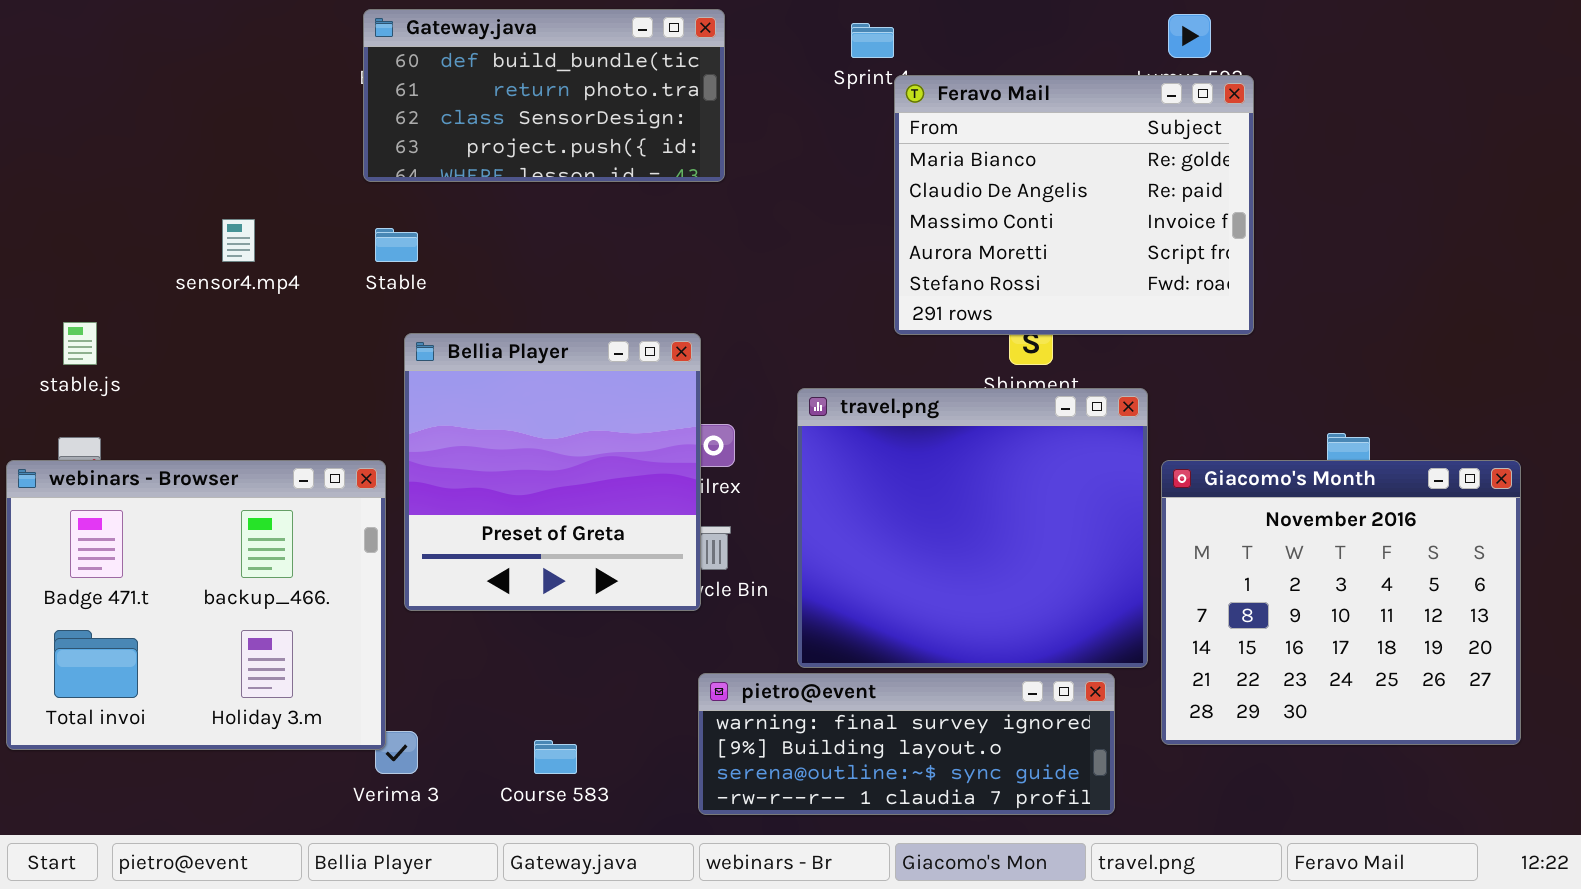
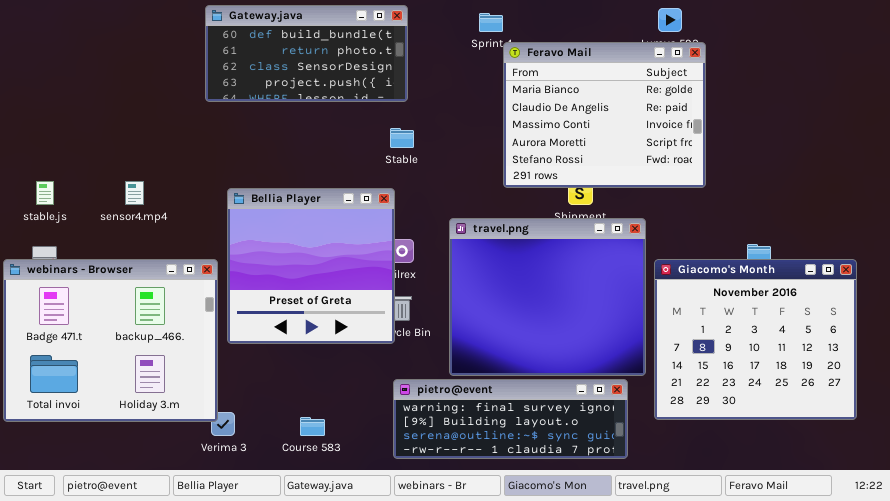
sensor4.mp4: [222,219,255,262] -> [125,181,144,205], moved
Stable: [375,228,418,262] -> [390,128,414,148], moved

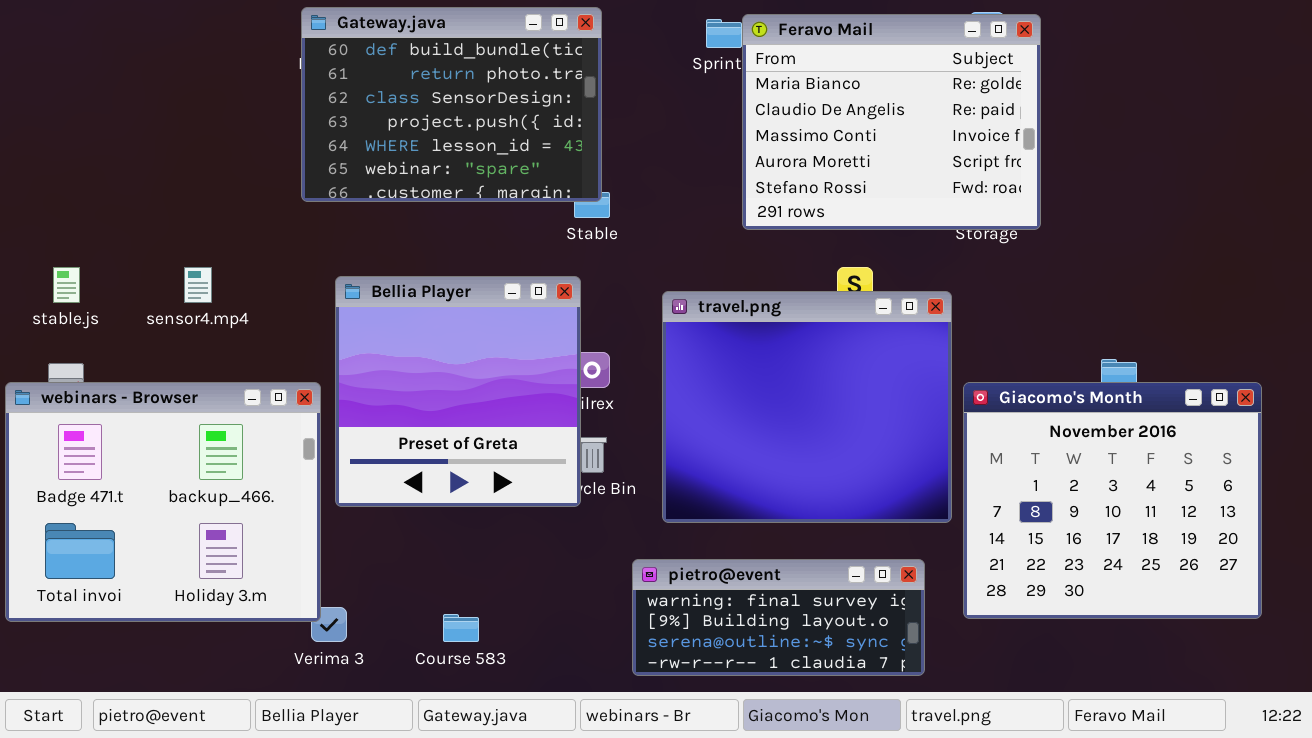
Gateway.java: [205,5,408,102] -> [301,7,602,202], resized
Feravo Mail: [503,42,706,188] -> [742,14,1041,230], moved
travel.png: [449,218,646,376] -> [662,291,952,523], moved
pietro@event: [393,379,628,459] -> [632,559,925,676], resized

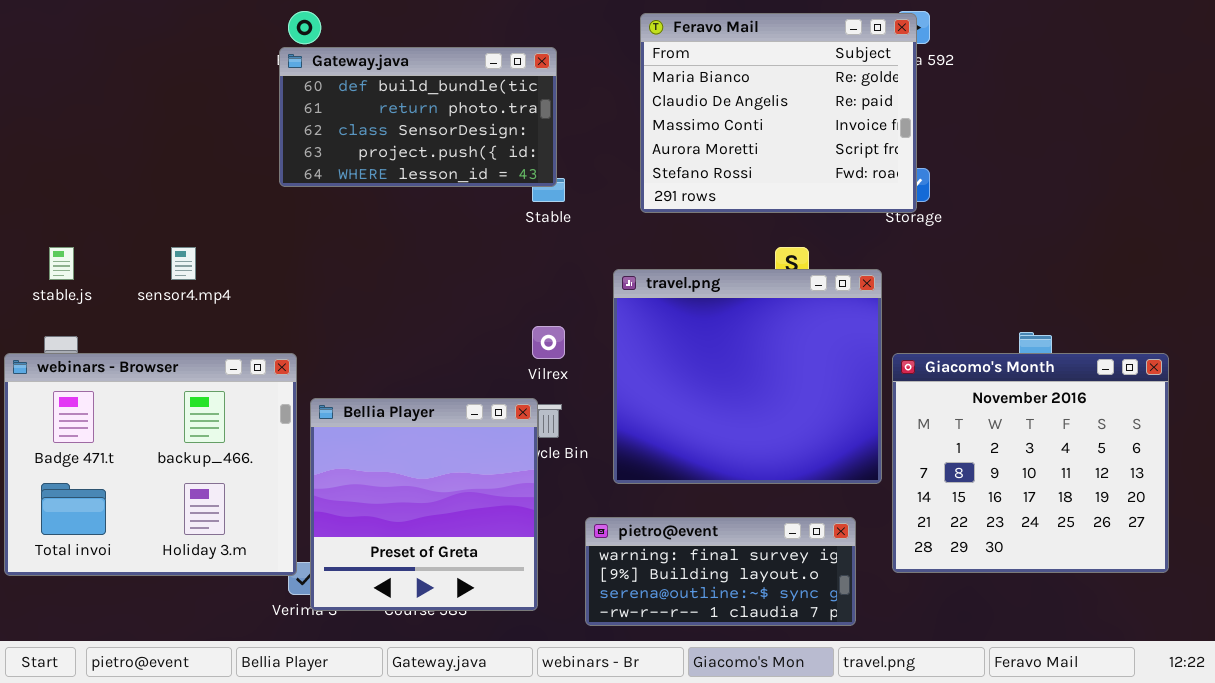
Gateway.java: [301,7,602,202] -> [279,47,557,187], resized
Feravo Mail: [742,14,1041,230] -> [640,13,917,213], moved
Bellia Player: [335,276,581,507] -> [310,398,538,611], moved

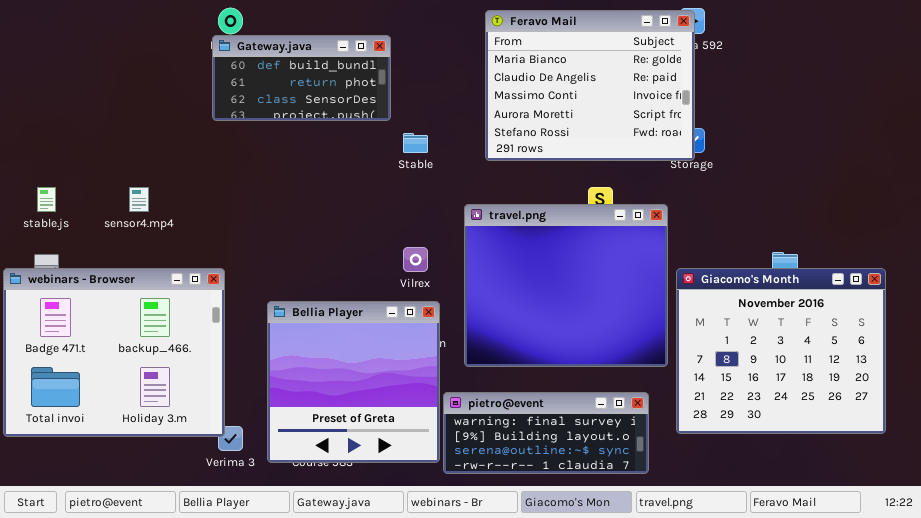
Gateway.java: [279,47,557,187] -> [212,35,391,121], resized
Bellia Player: [310,398,538,611] -> [267,301,440,463], moved

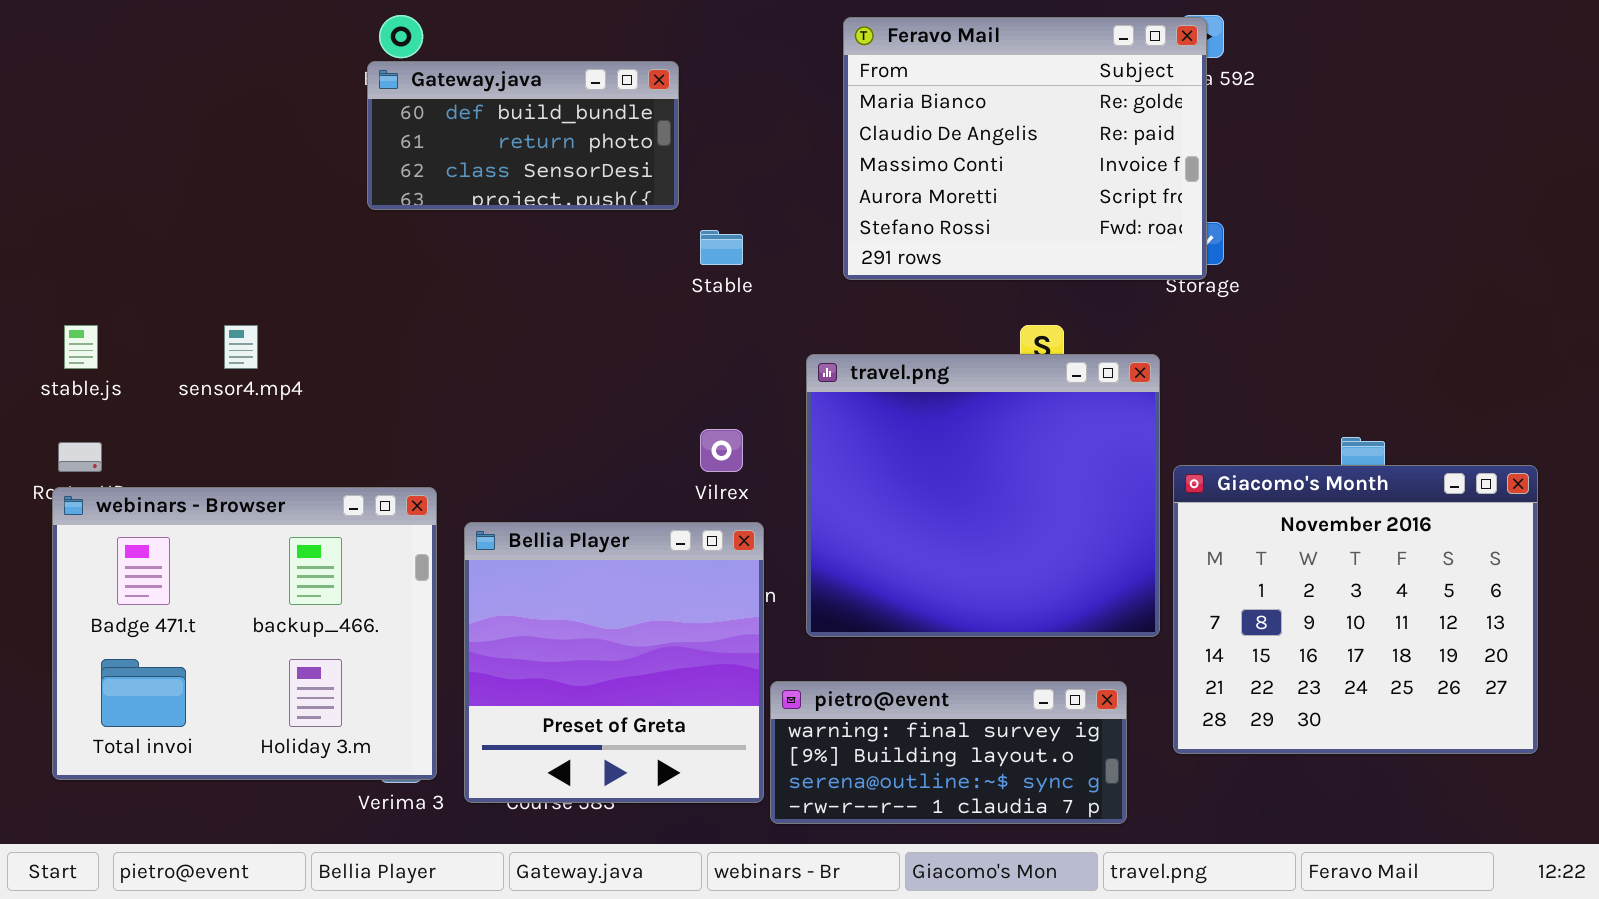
webinars - Browser: [3,268,225,437] -> [52,487,437,780], moved

